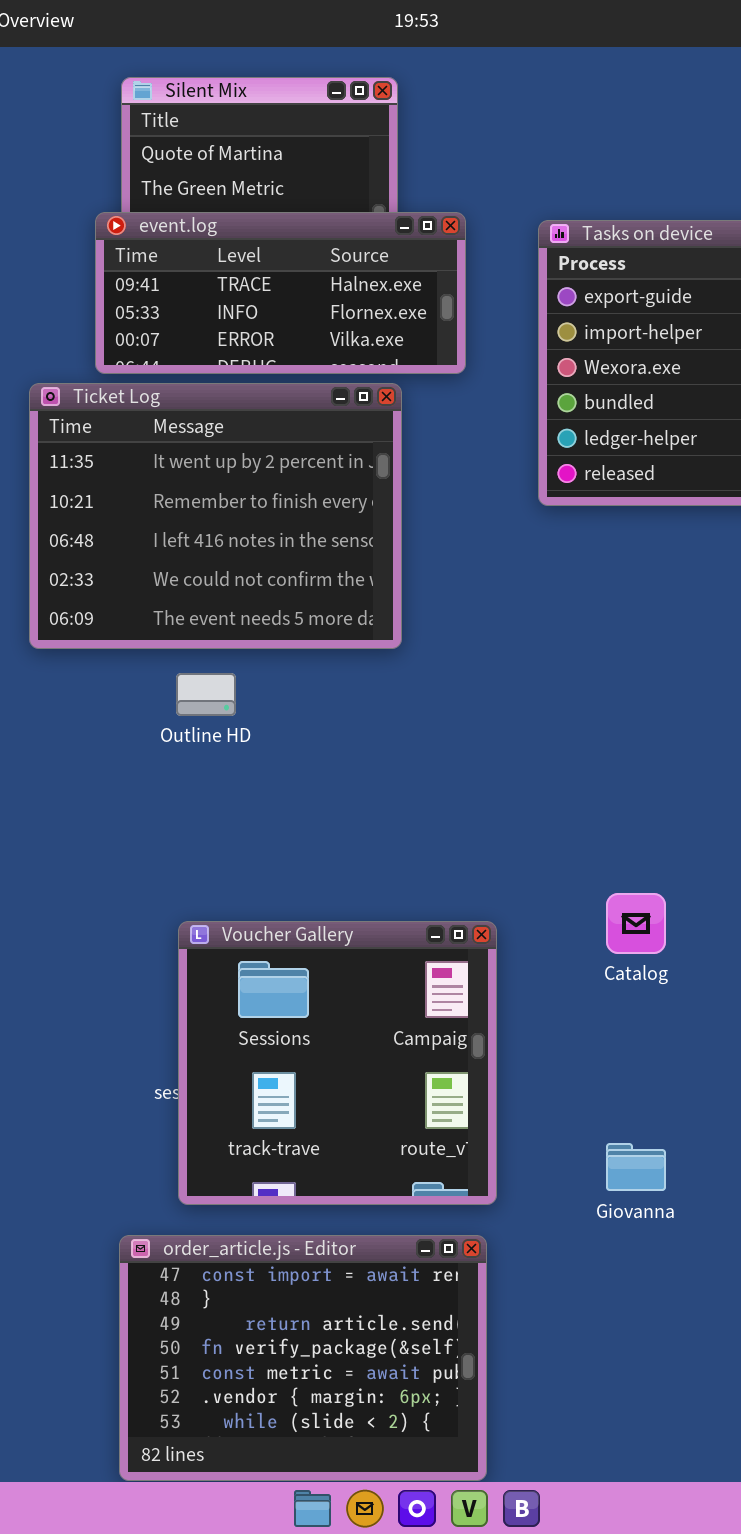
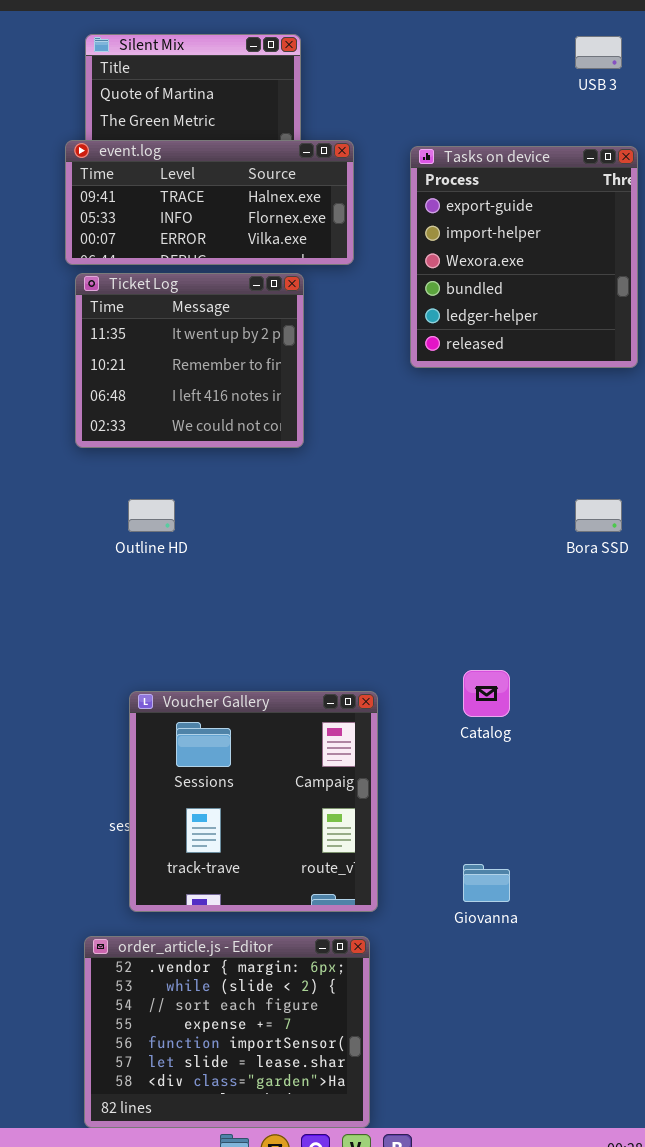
Ticket Log: [29,383,402,649] -> [75,273,304,448], resized
order_article.js - Editor: [119,1235,487,1481] -> [84,936,370,1128], scrolled down 5 rows

